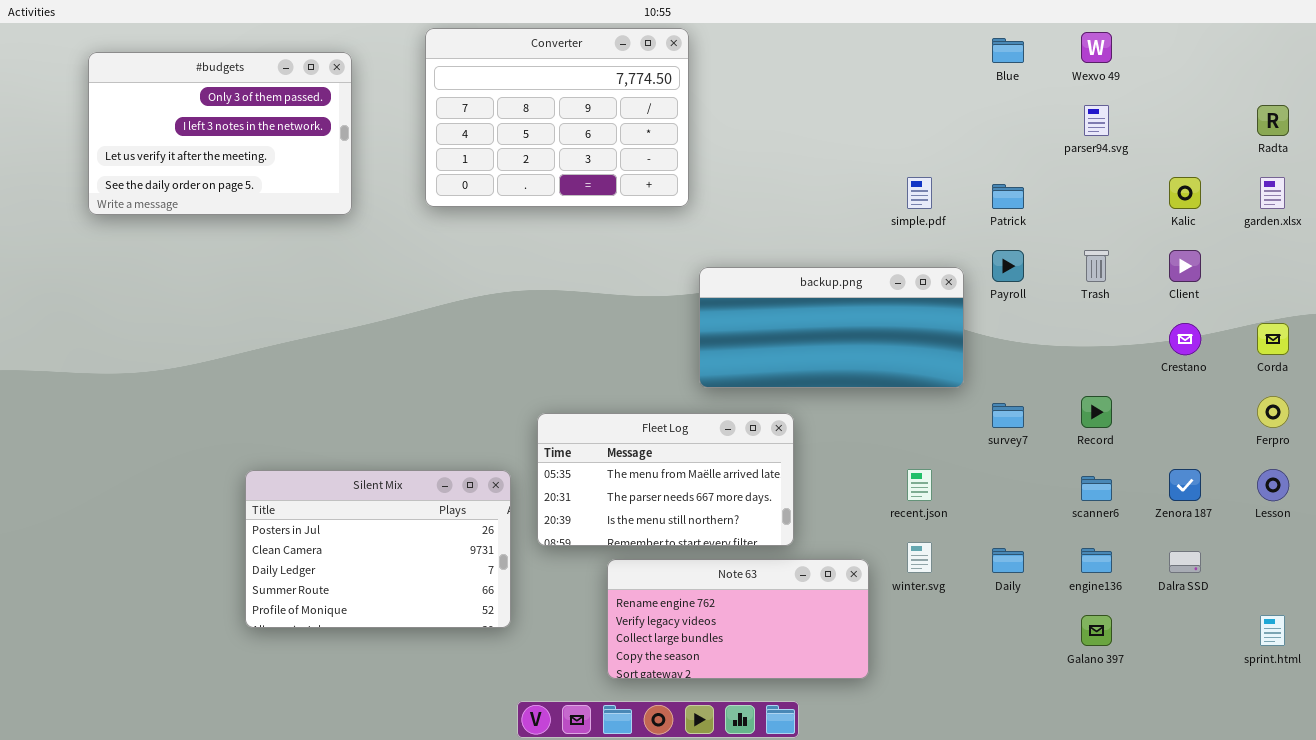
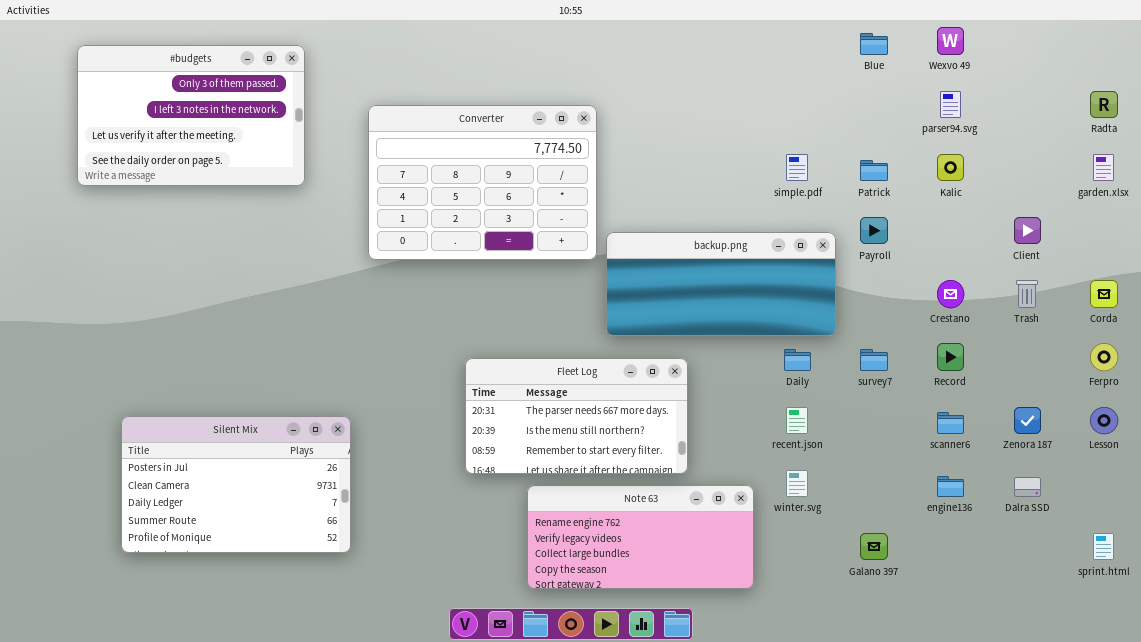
Converter: [425,28,689,207] -> [368,105,597,260], moved
Kalic: [1169,177,1201,209] -> [937,154,964,181], moved
Trash: [1084,250,1109,282] -> [1016,280,1038,308], moved
Crestano: [1169,323,1201,355] -> [937,280,964,308], moved
Fleet Log: [537,413,794,546] -> [465,358,688,474], scrolled down 1 row
Silent Mix: [245,470,511,628] -> [121,416,351,553], moved
Daily: [992,548,1024,573] -> [784,349,811,371], moved
Galano 397: [1081,615,1112,646] -> [860,533,888,560], moved

